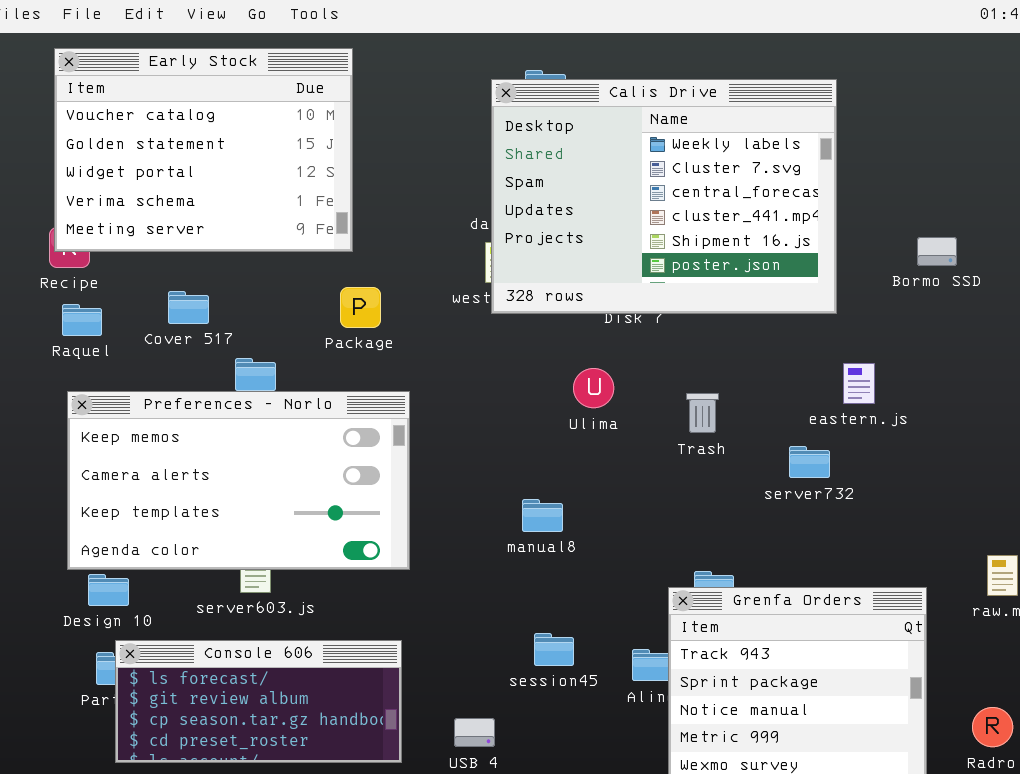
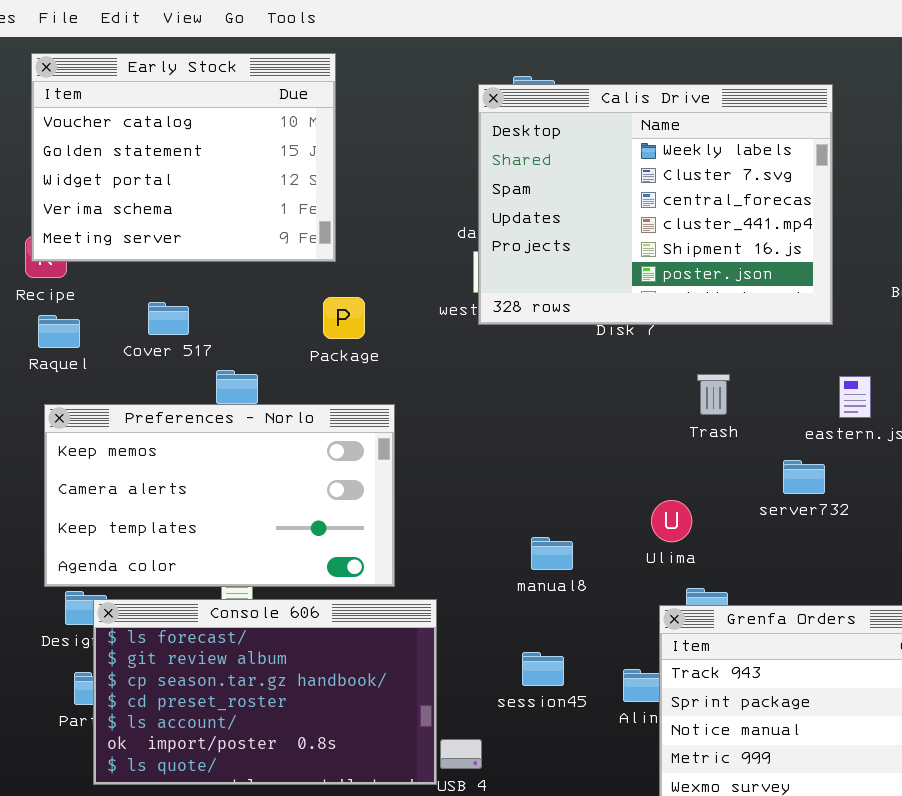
Ulima: [573,368,614,408] -> [651,500,692,542], moved
Trash: [686,393,719,433] -> [697,374,730,415], moved
manual8: [522,499,563,532] -> [531,537,573,570], moved
Console 606: [115,640,402,763] -> [93,599,437,785], resized

